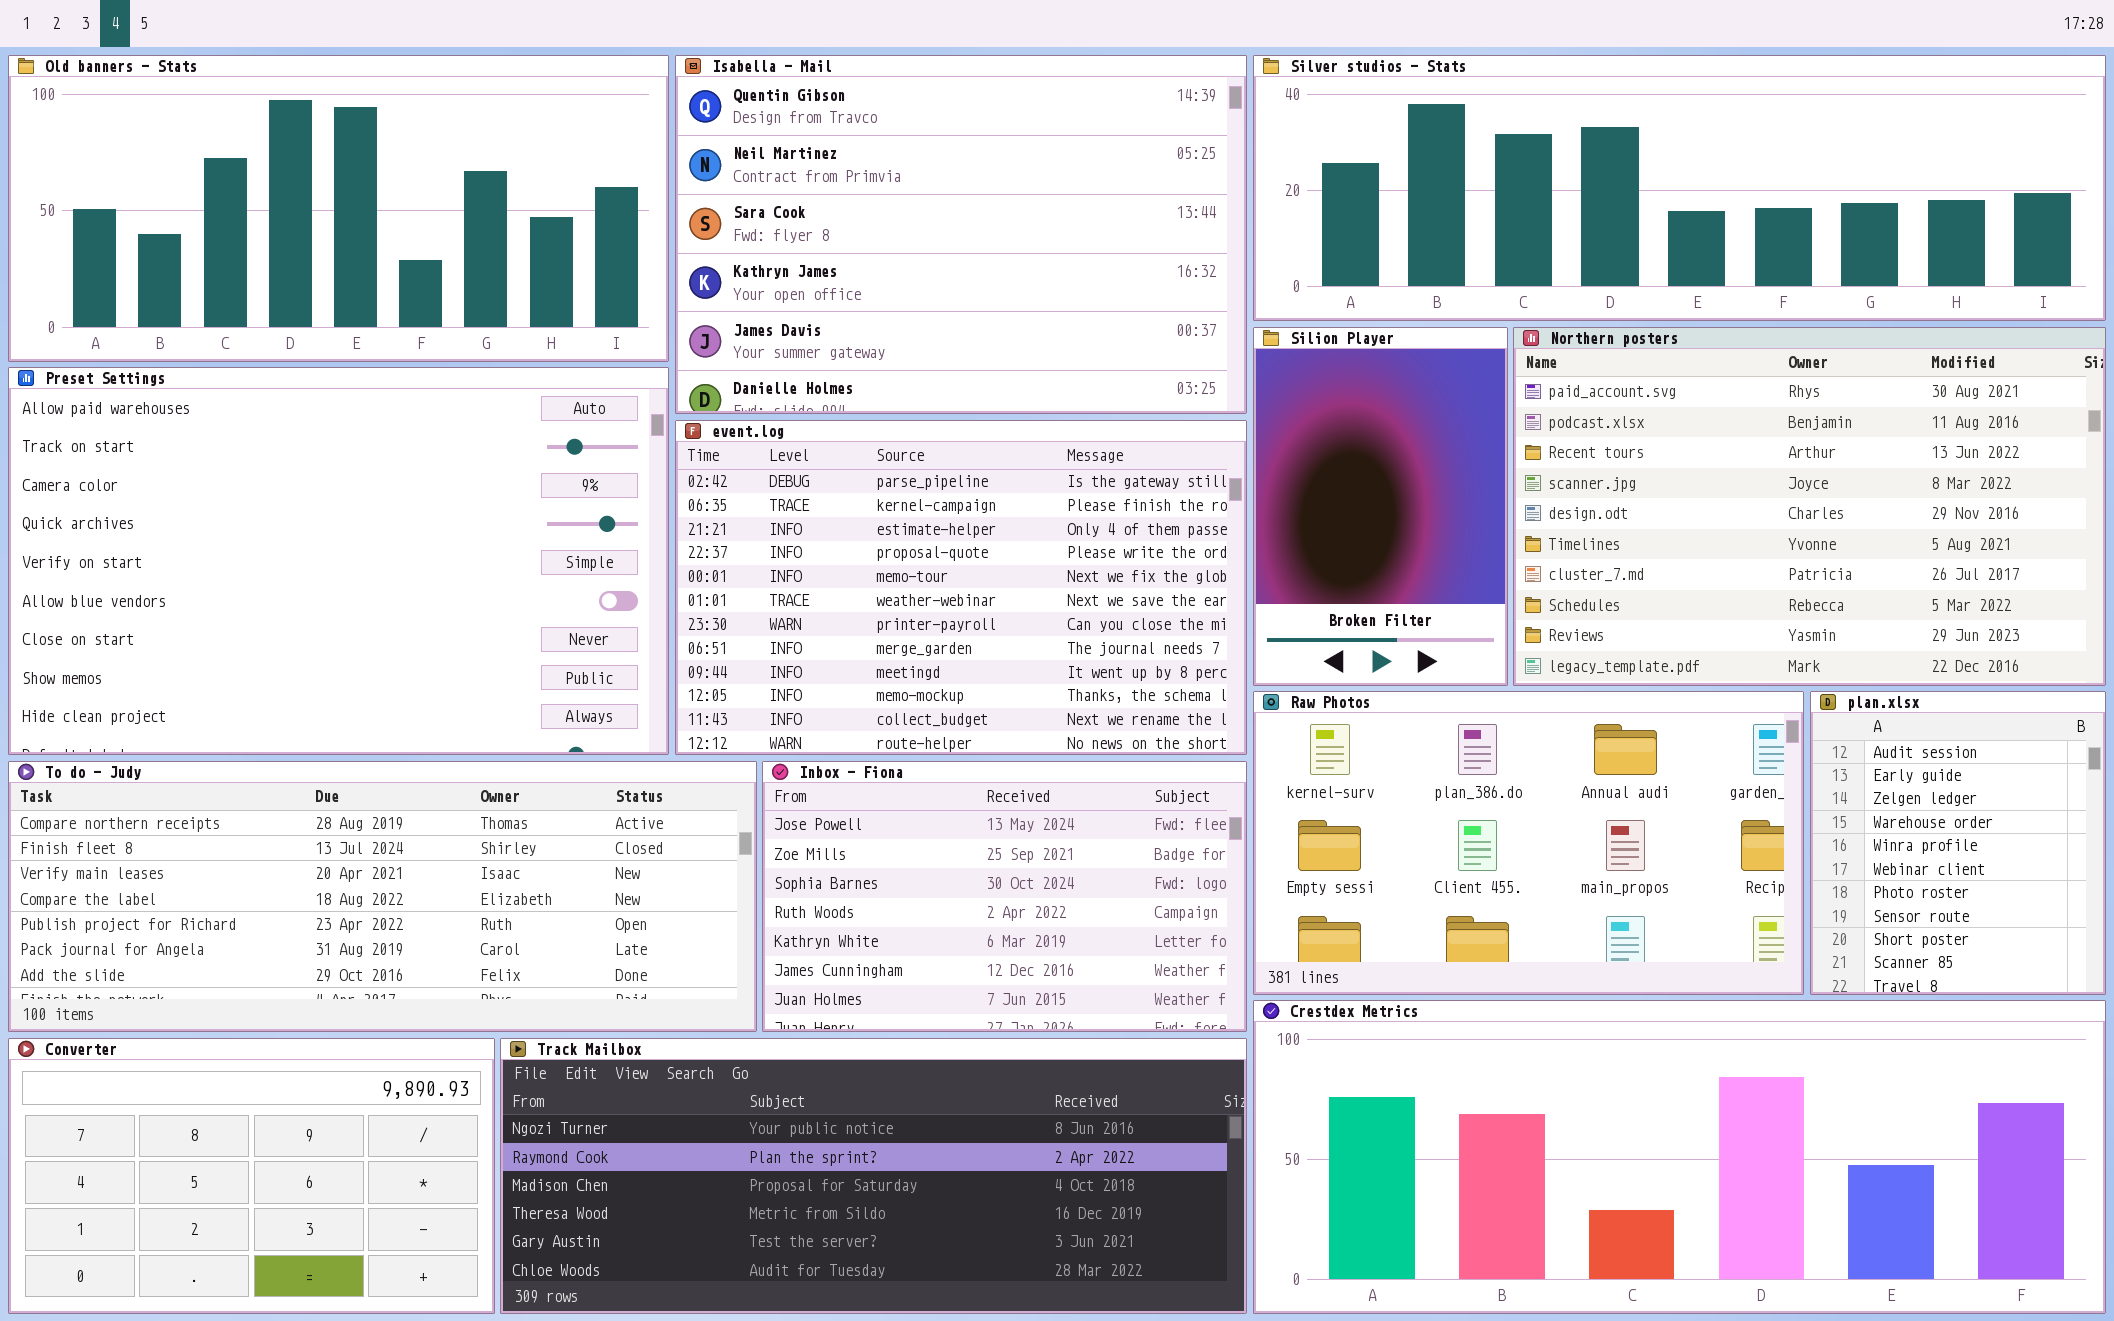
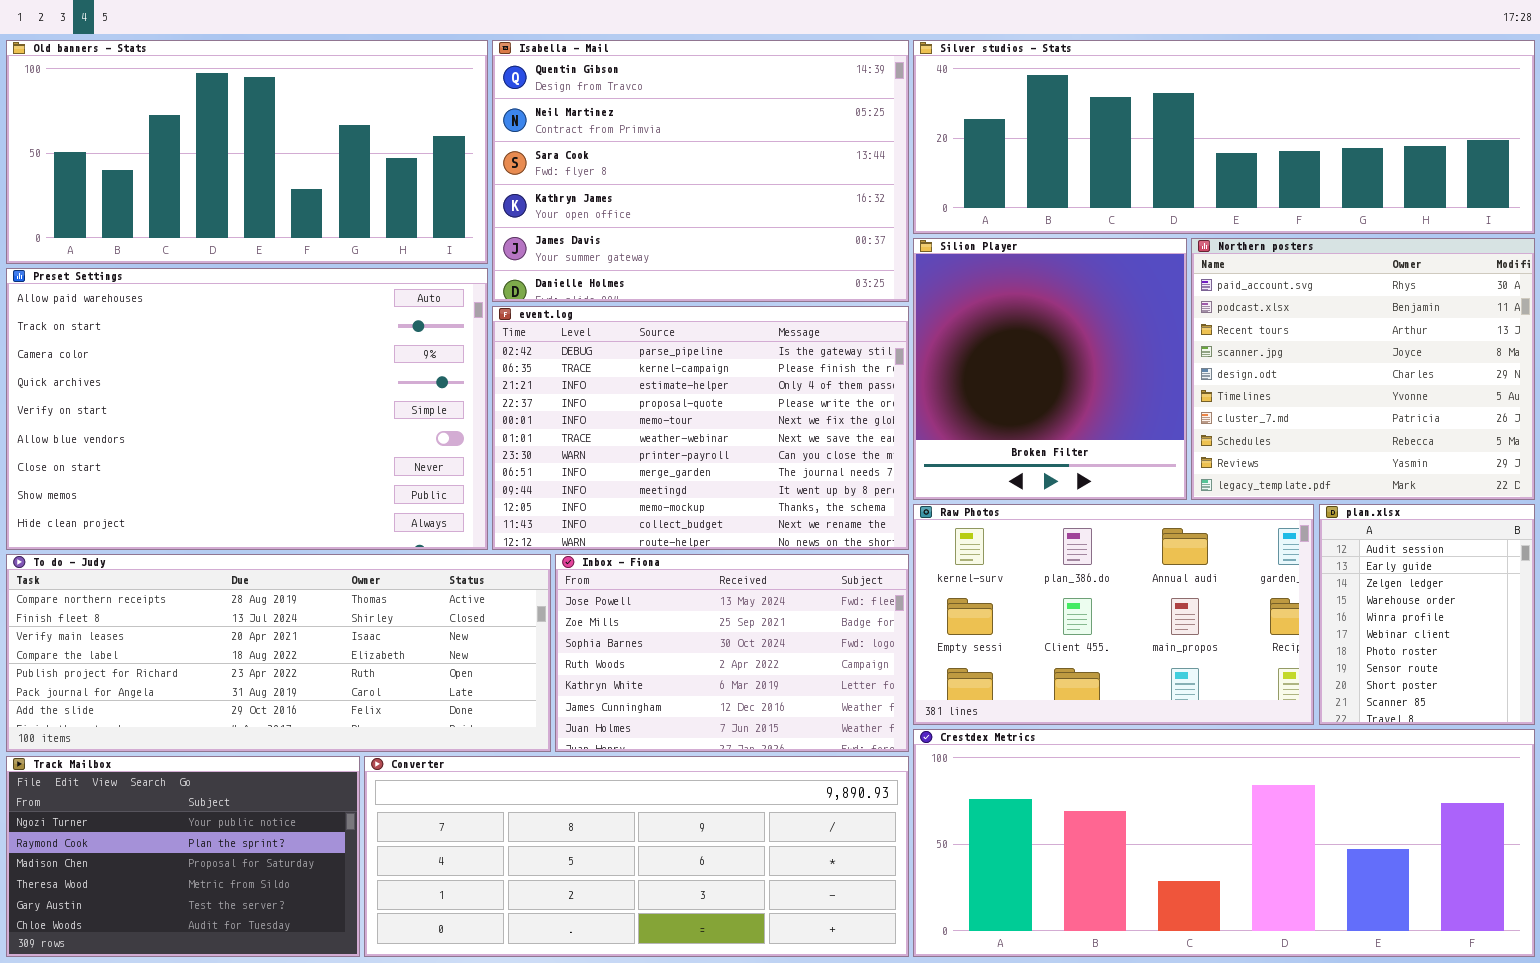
Silion Player: [1253,327,1508,686] -> [913,238,1187,500], resized
Northern posters: [1513,327,2106,686] -> [1191,238,1535,500], resized
Converter: [8,1038,495,1314] -> [364,756,909,957], moved, resized
Track Mailbox: [500,1038,1247,1314] -> [6,756,360,957], moved, resized

